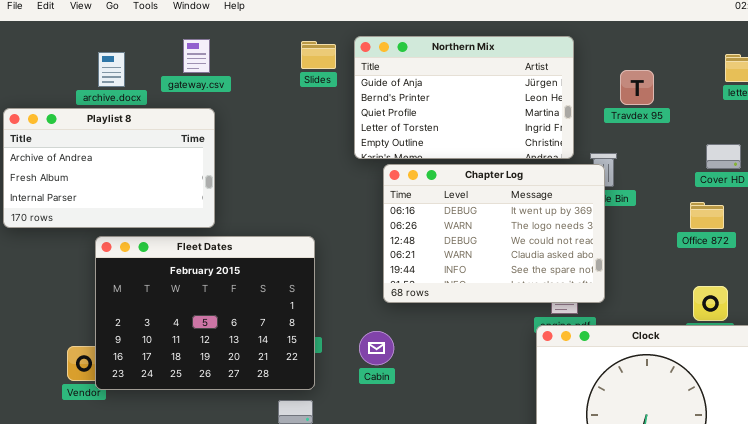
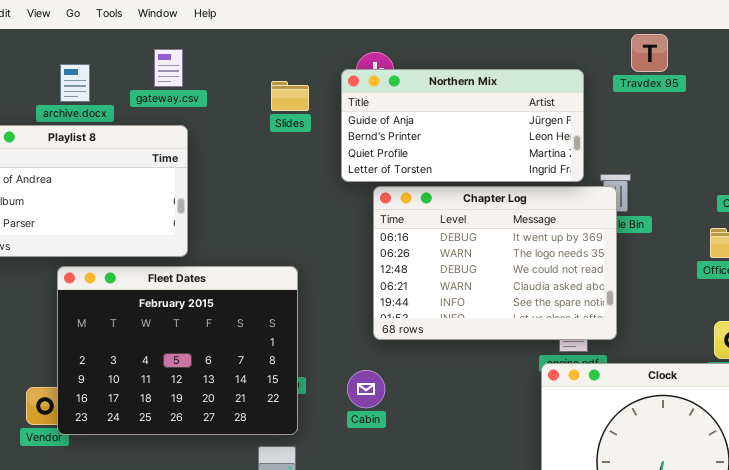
Northern Mix: [354,36,574,159] -> [341,69,584,182], resized
Slides: [301,41,336,69] -> [271,81,309,111], moved
Travdex 95: [620,70,654,105] -> [631,34,668,72], moved

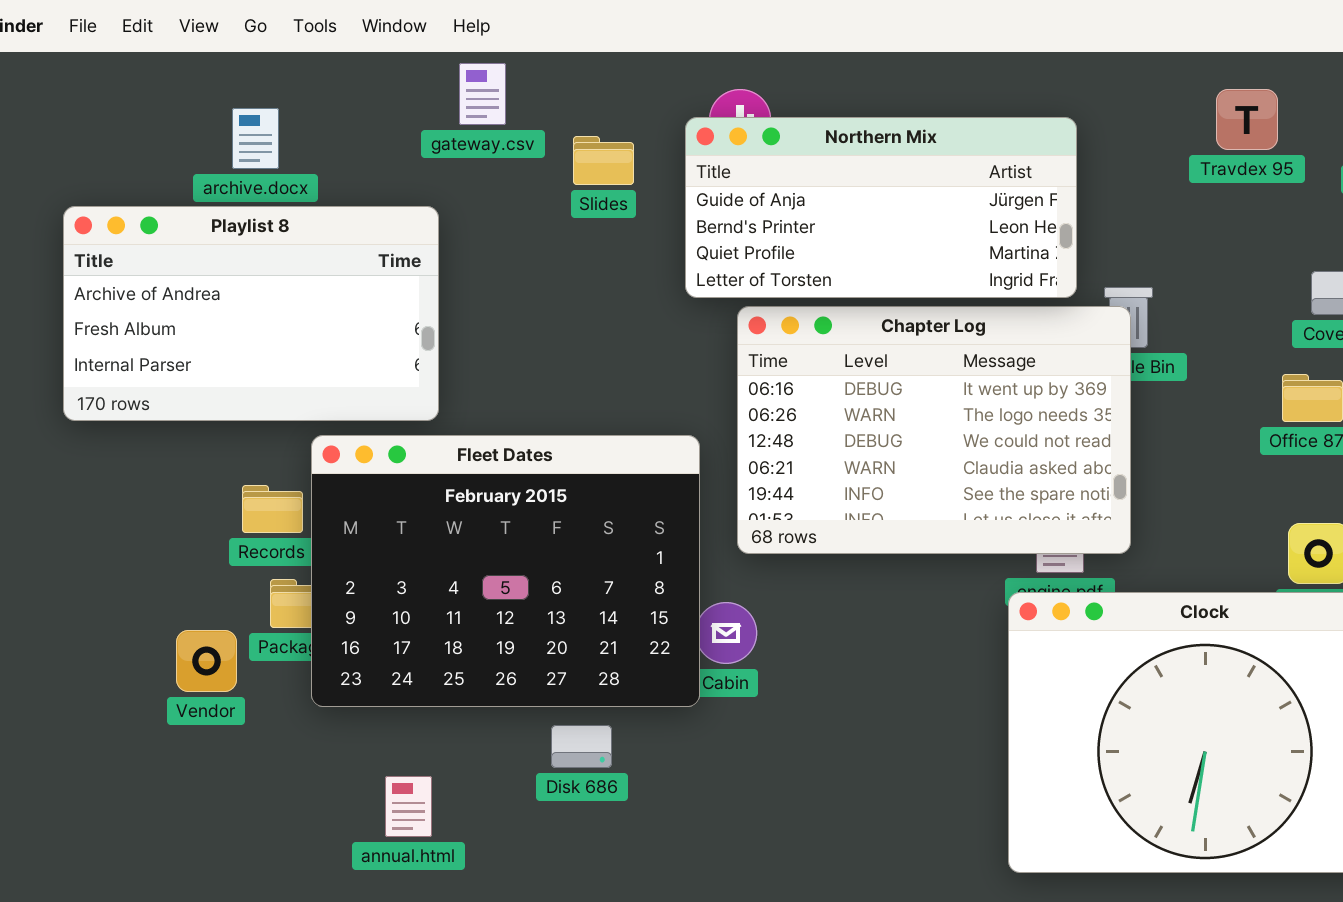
Travdex 95: [631,34,668,72] -> [1216,89,1278,150], moved
gateway.csv: [154,49,183,87] -> [459,63,506,125], moved
Fleet Dates: [57,266,298,435] -> [311,435,700,707], moved

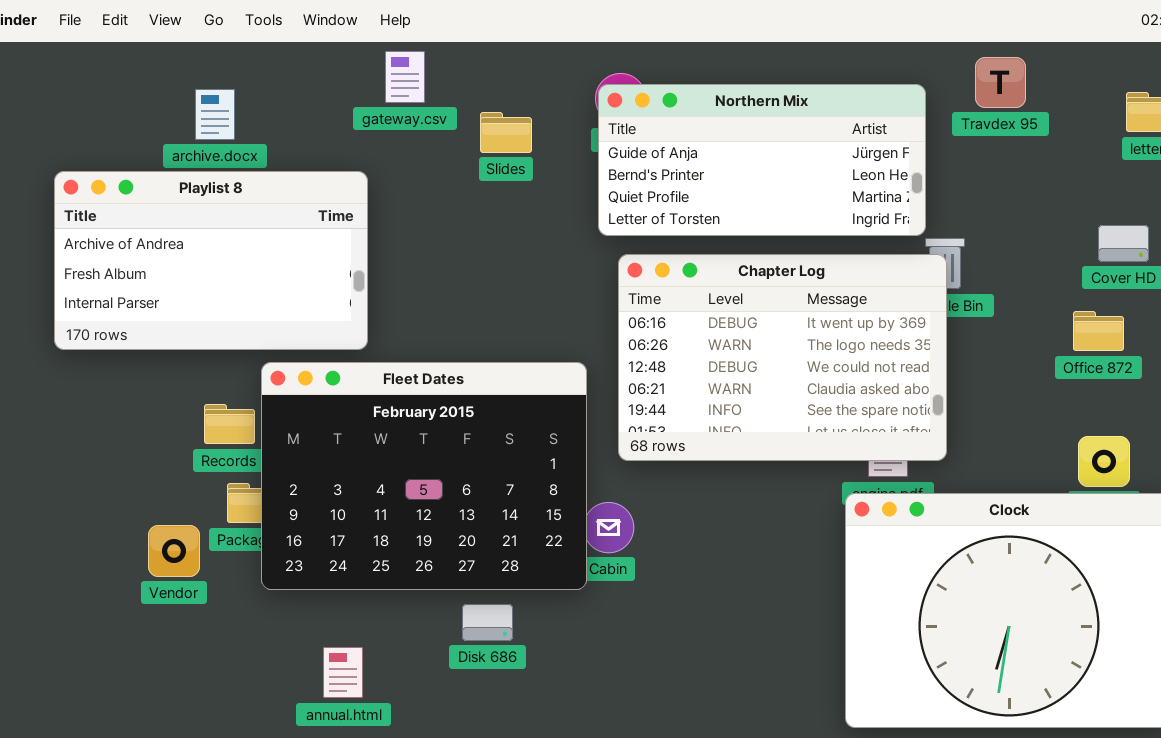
Travdex 95: [1216,89,1278,150] -> [975,57,1026,108], moved
Northern Mix: [685,117,1077,298] -> [598,84,926,236], moved

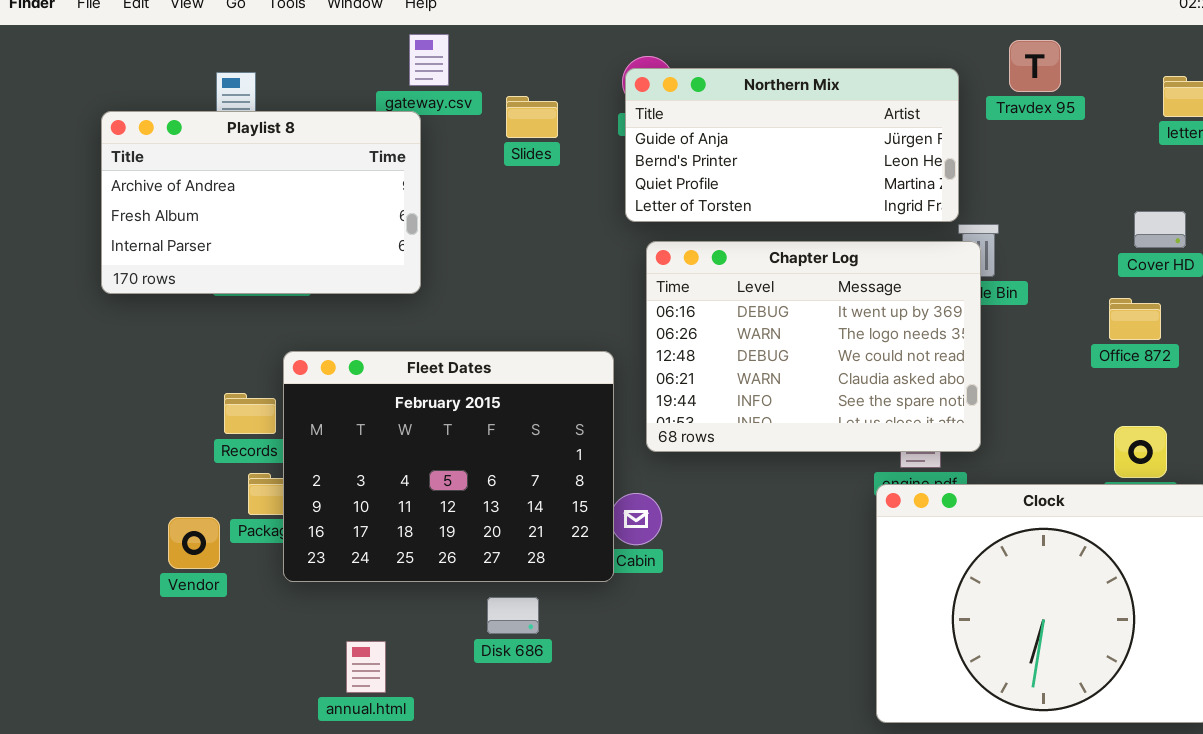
Playlist 8: [54,171,368,350] -> [101,111,421,294], moved

